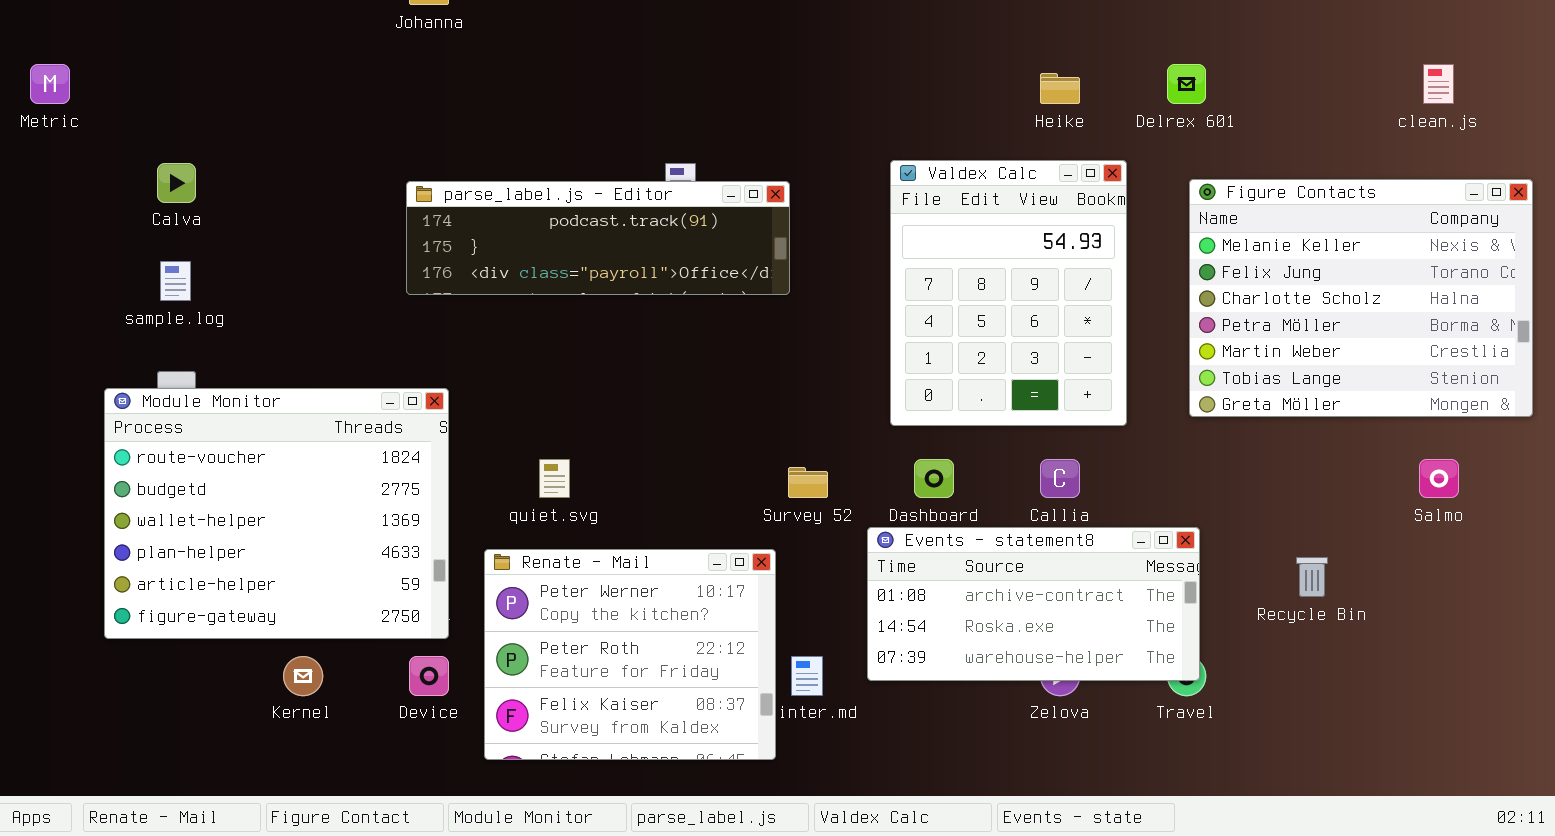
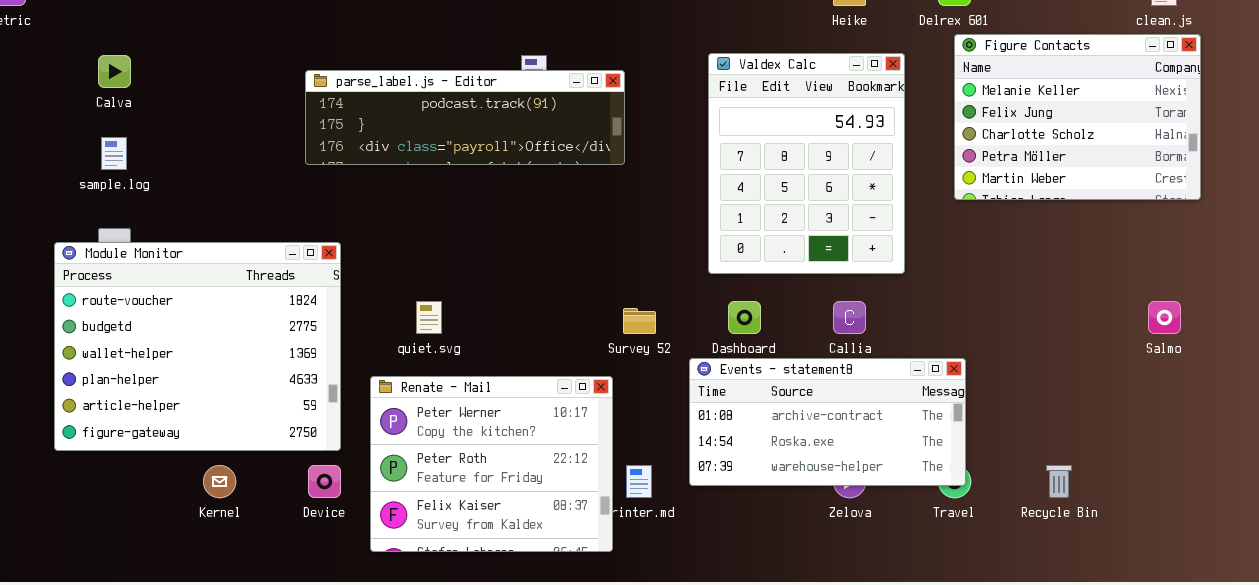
Figure Contacts: [1189,179,1533,417] -> [954,34,1201,200], moved, resized
Recycle Bin: [1296,557,1328,597] -> [1046,465,1072,498], moved

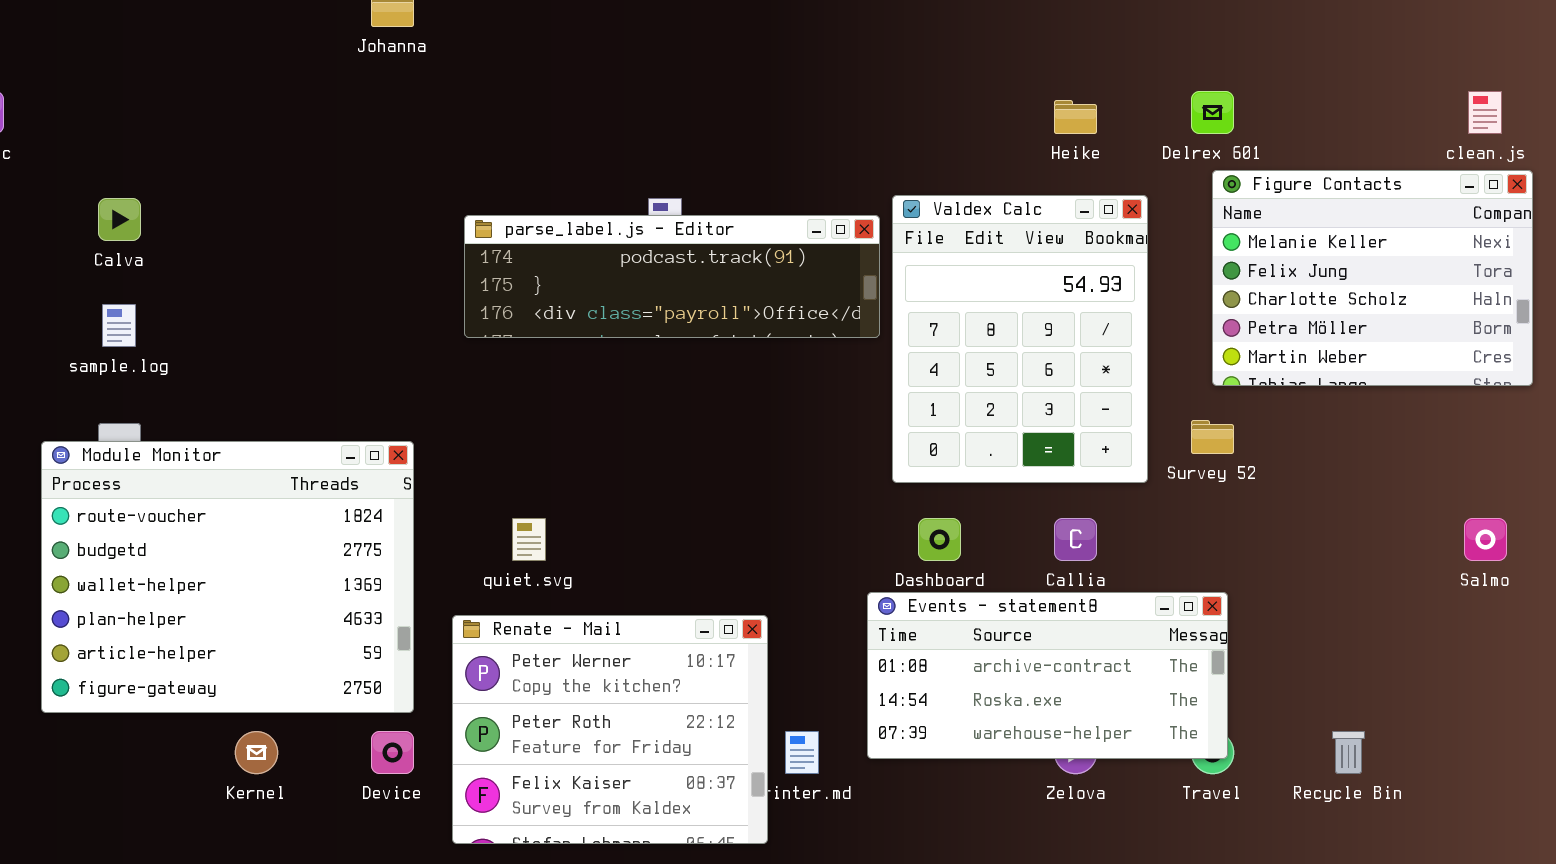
parse_label.js - Editor: [305,70,625,165] -> [464,215,880,338], moved
Survey 52: [623,308,656,334] -> [1191,420,1234,454], moved

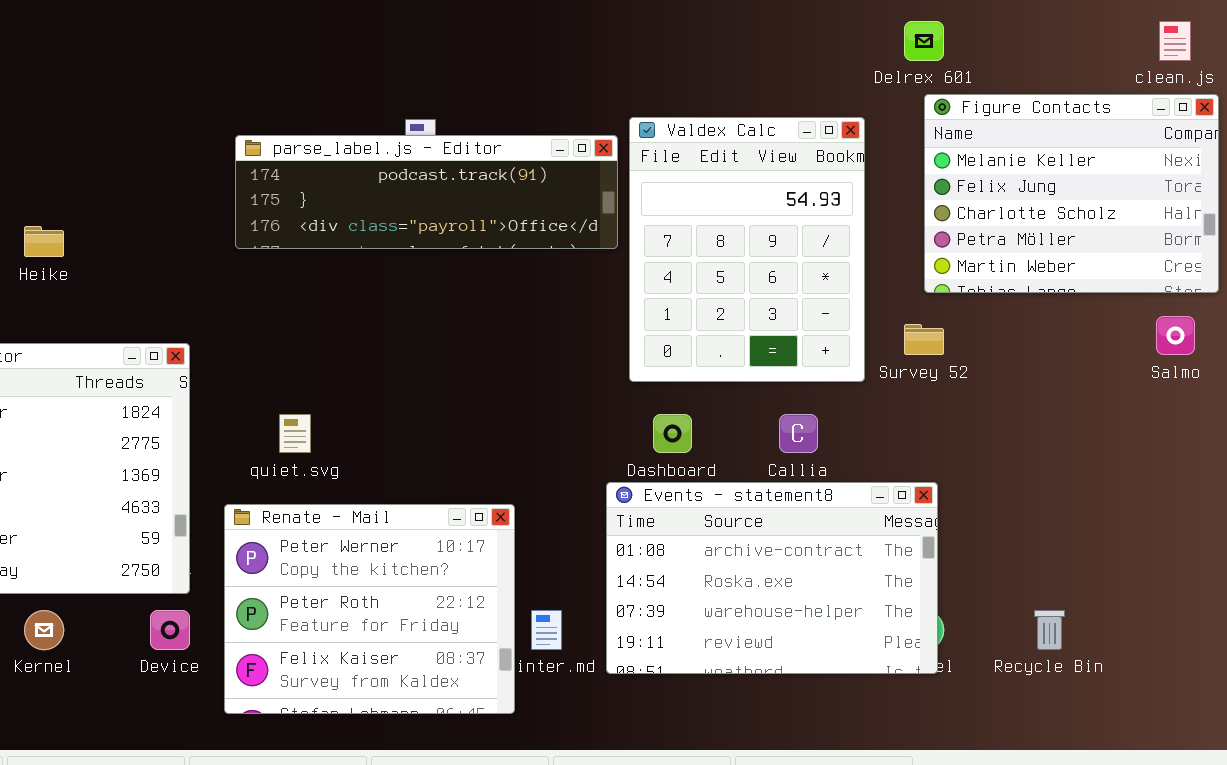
Heike: [1054,100,1097,134] -> [24,226,64,257], moved
Salmo: [1464,518,1507,561] -> [1156,316,1195,355], moved
Events - statement8: [867,592,1228,759] -> [606,482,938,674], resized

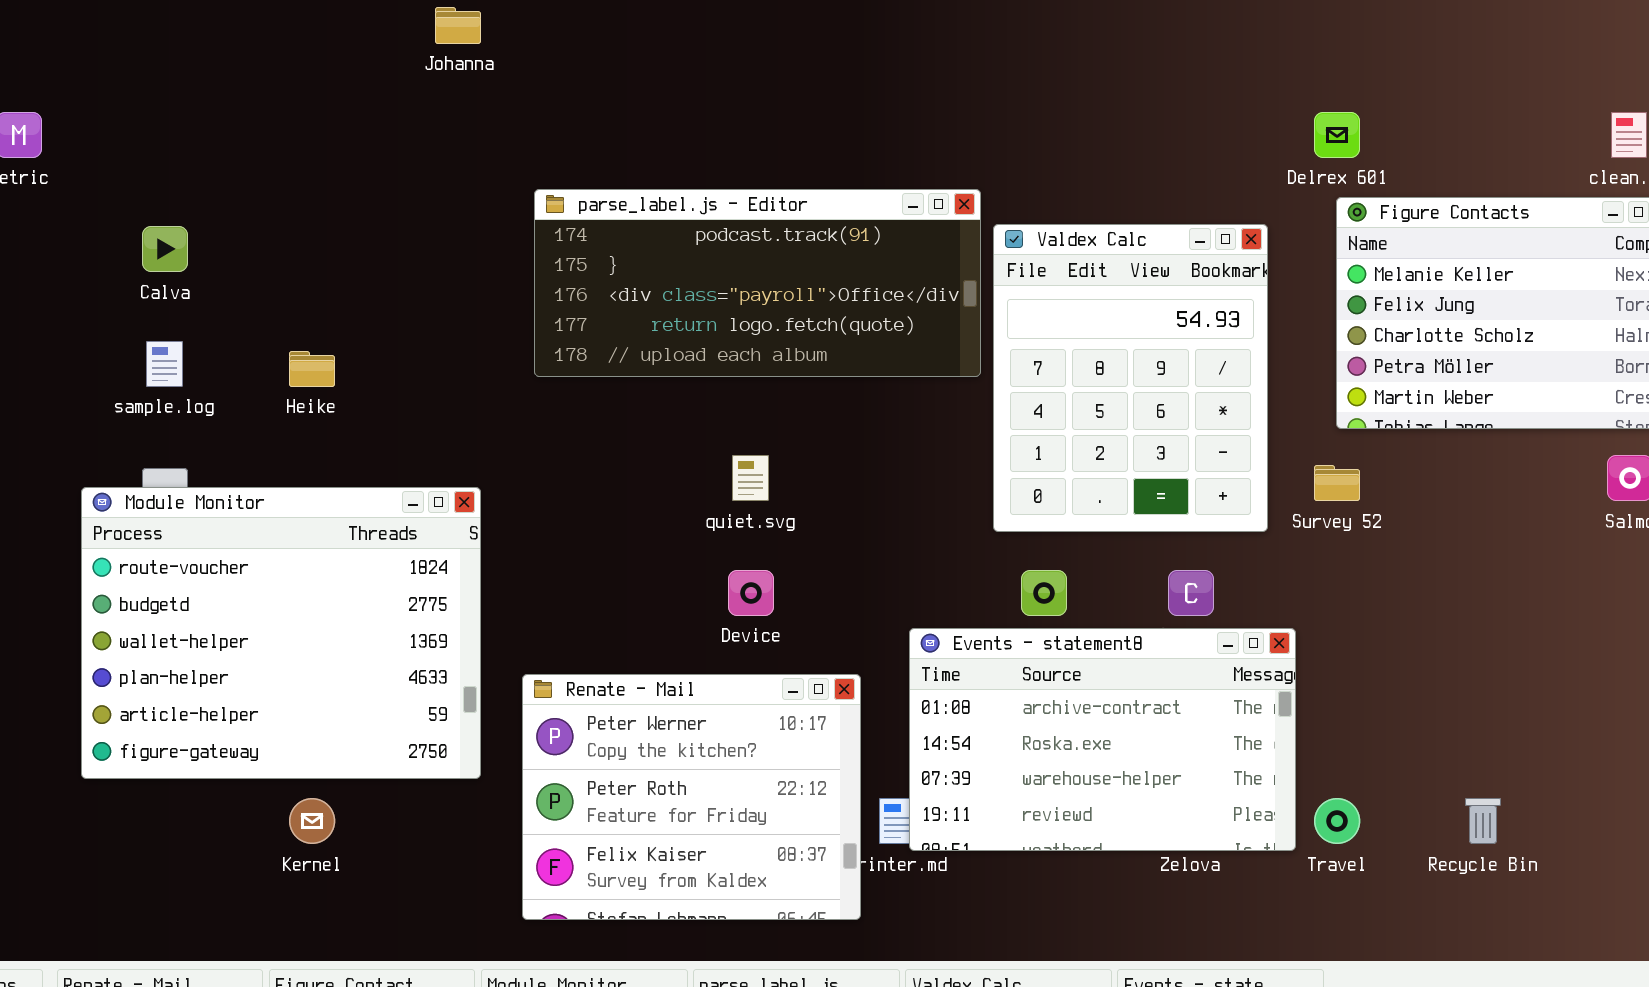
parse_label.js - Editor: [235,135,618,249] -> [534,189,981,377], resized
quiet.svg: [279,414,311,453] -> [732,455,769,501], moved
Events - statement8: [606,482,938,674] -> [909,628,1296,851], moved
Device: [150,610,190,650] -> [728,570,774,616], moved

